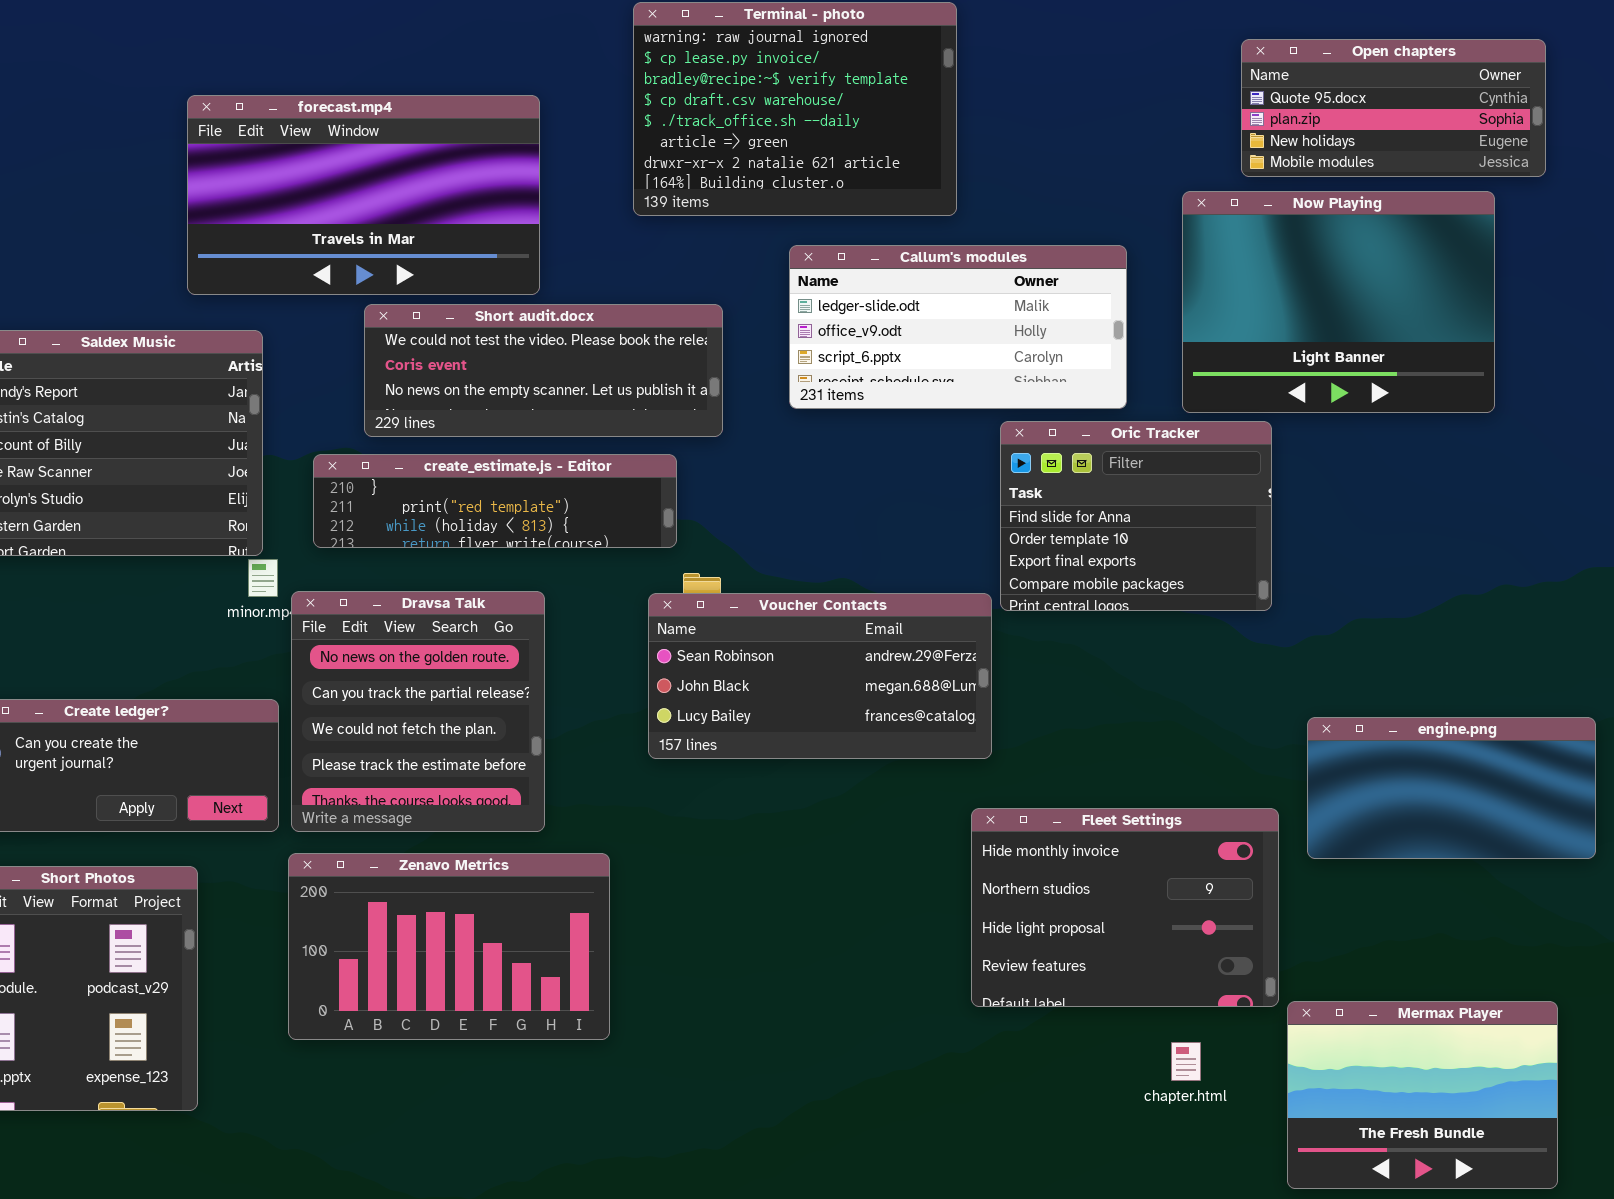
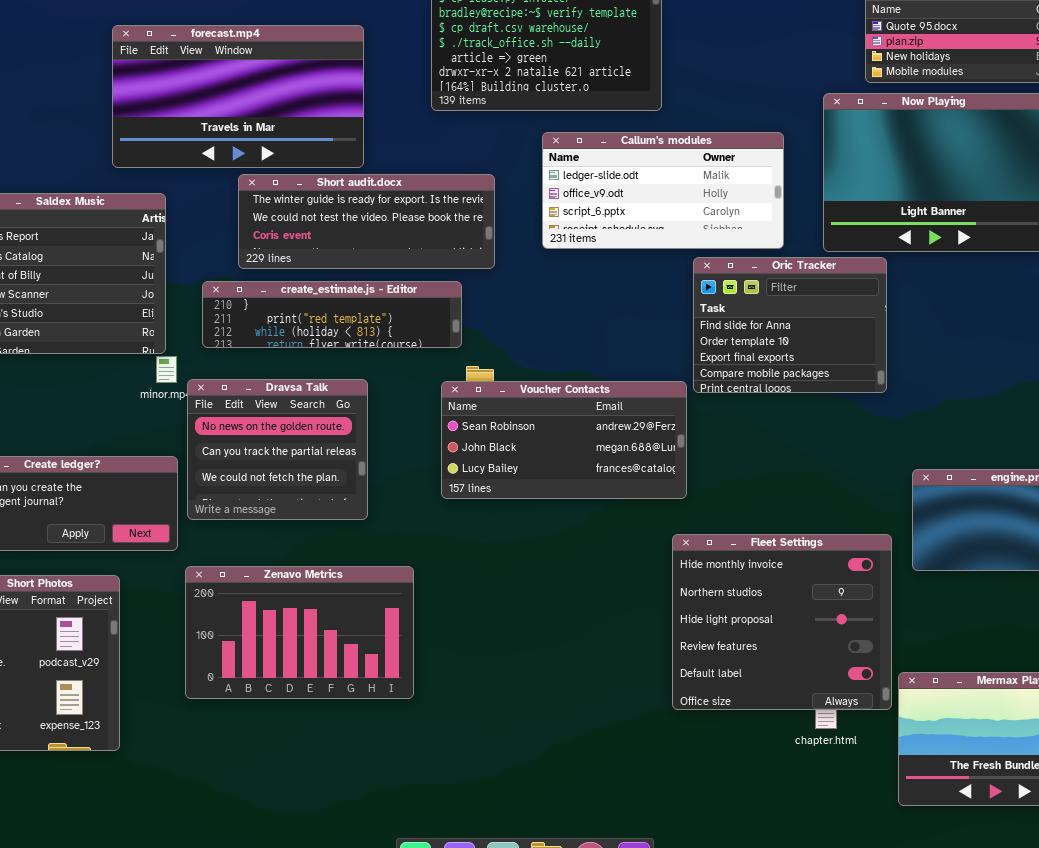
Short audit.docx: [364,304,723,437] -> [238,174,495,269], scrolled up 1 row
Dravsa Talk: [291,591,545,832] -> [187,379,368,520], resized
Fleet Settings: [971,808,1279,1007] -> [672,534,892,710], resized

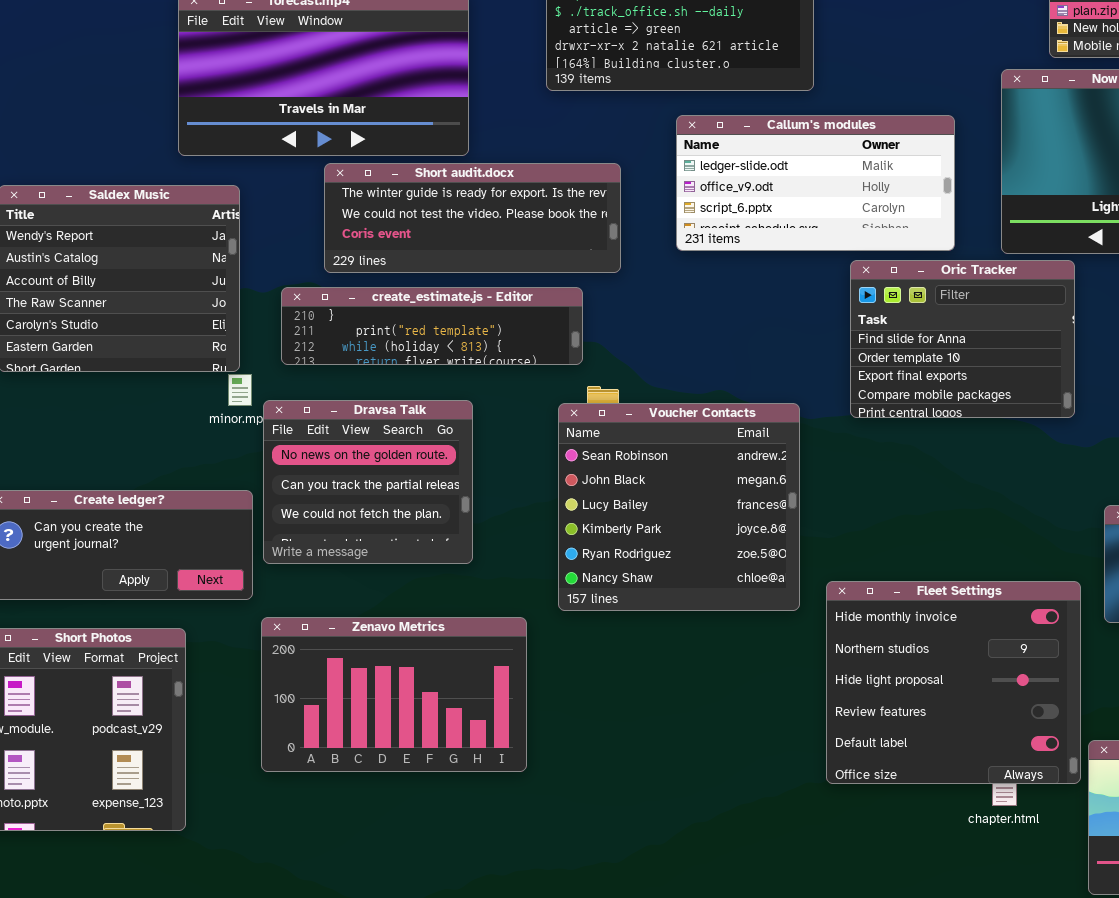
Voucher Contacts: [441,381,687,499] -> [558,403,800,611], resized

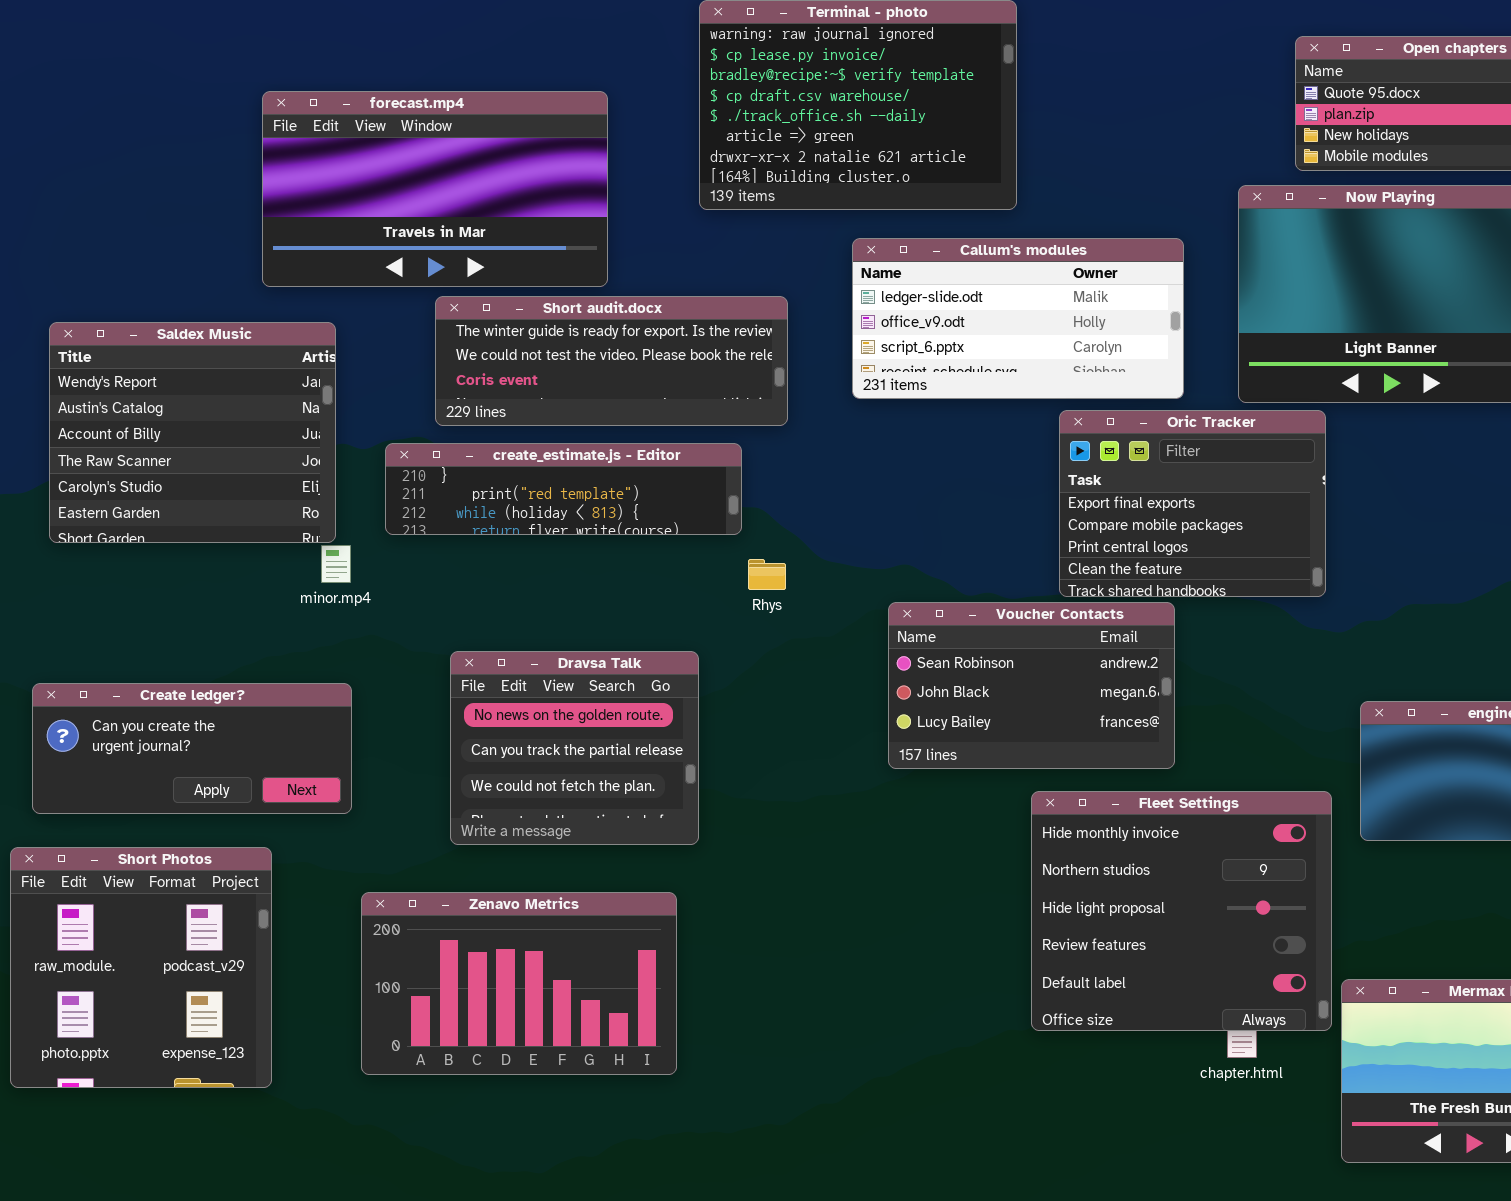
Oric Tracker: [850,260,1075,418] -> [1059,410,1326,597], scrolled down 2 rows
Dravsa Talk: [263,400,473,564] -> [450,651,699,845], moved
Voucher Contacts: [558,403,800,611] -> [888,602,1175,769], moved, resized
Zenavo Metrics: [261,617,527,772] -> [361,892,677,1075], moved

